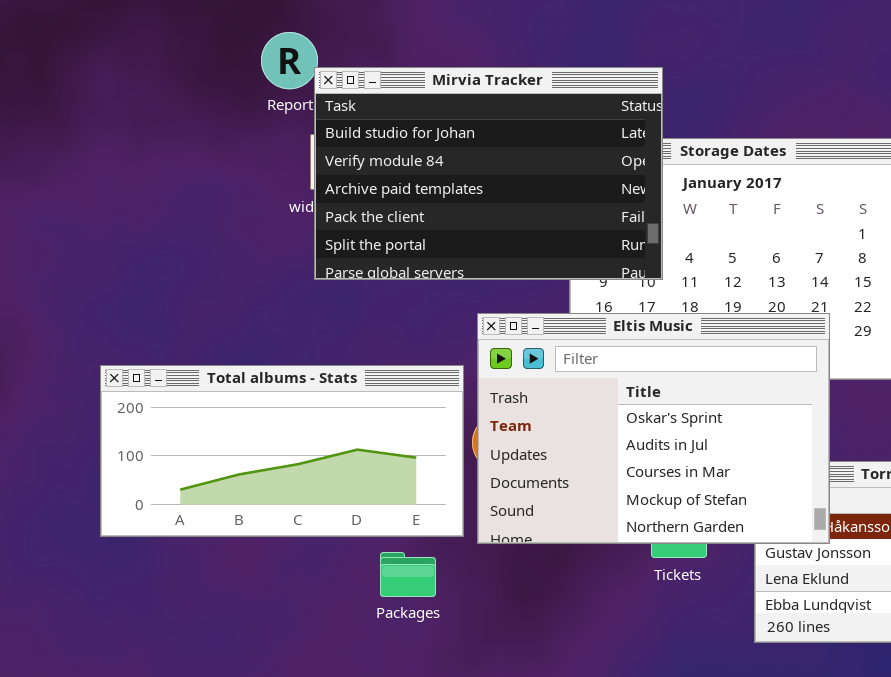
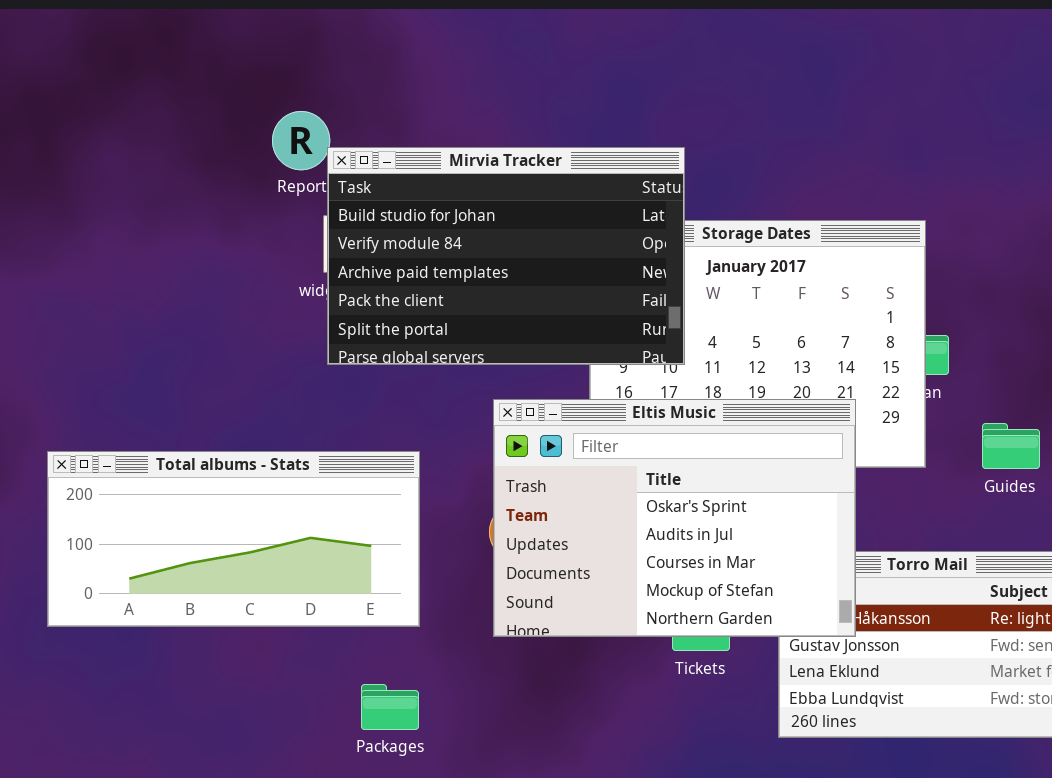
Total albums - Stats: [100,365,464,537] -> [47,451,420,627], moved
Packages: [380,552,436,597] -> [361,684,419,730], moved

